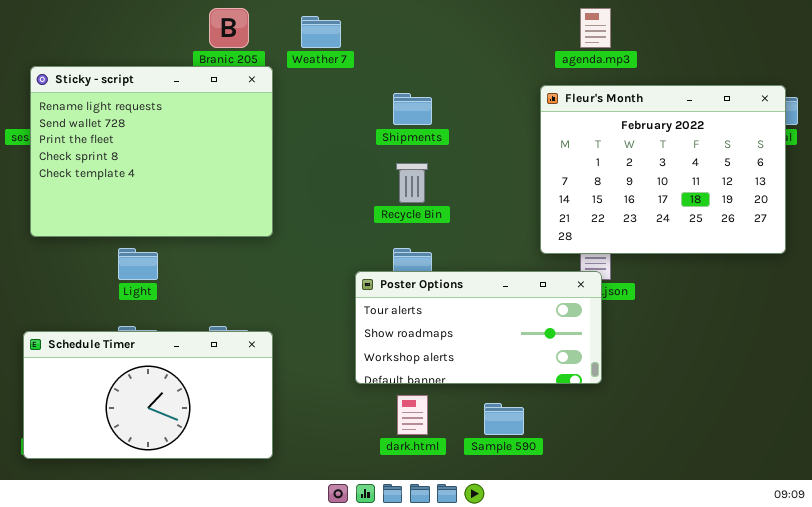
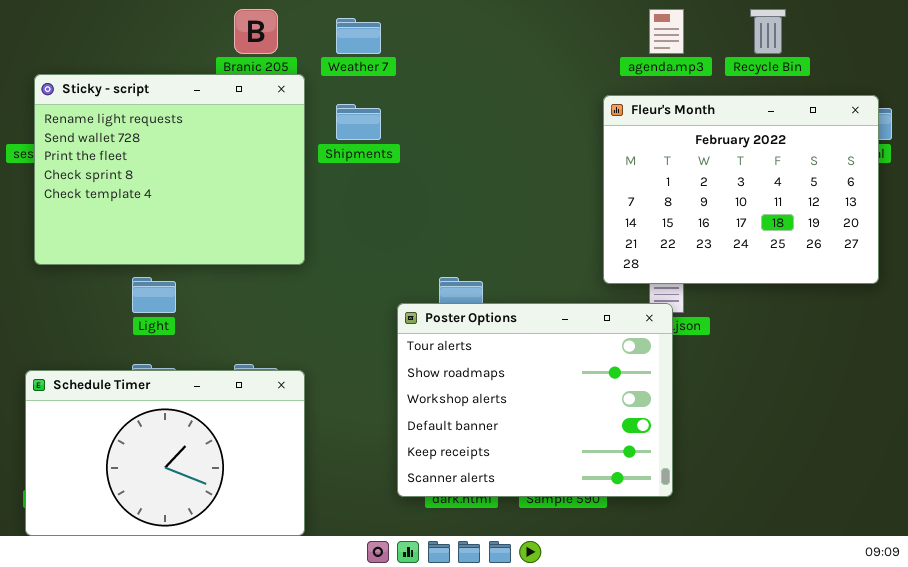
Shipments: [393,93,432,125] -> [336,104,381,140], moved
Recycle Bin: [396,163,428,203] -> [750,9,786,54], moved
Poster Options: [355,271,602,384] -> [397,303,673,497], resized
Schedule Timer: [23,331,273,459] -> [25,370,305,536], resized

